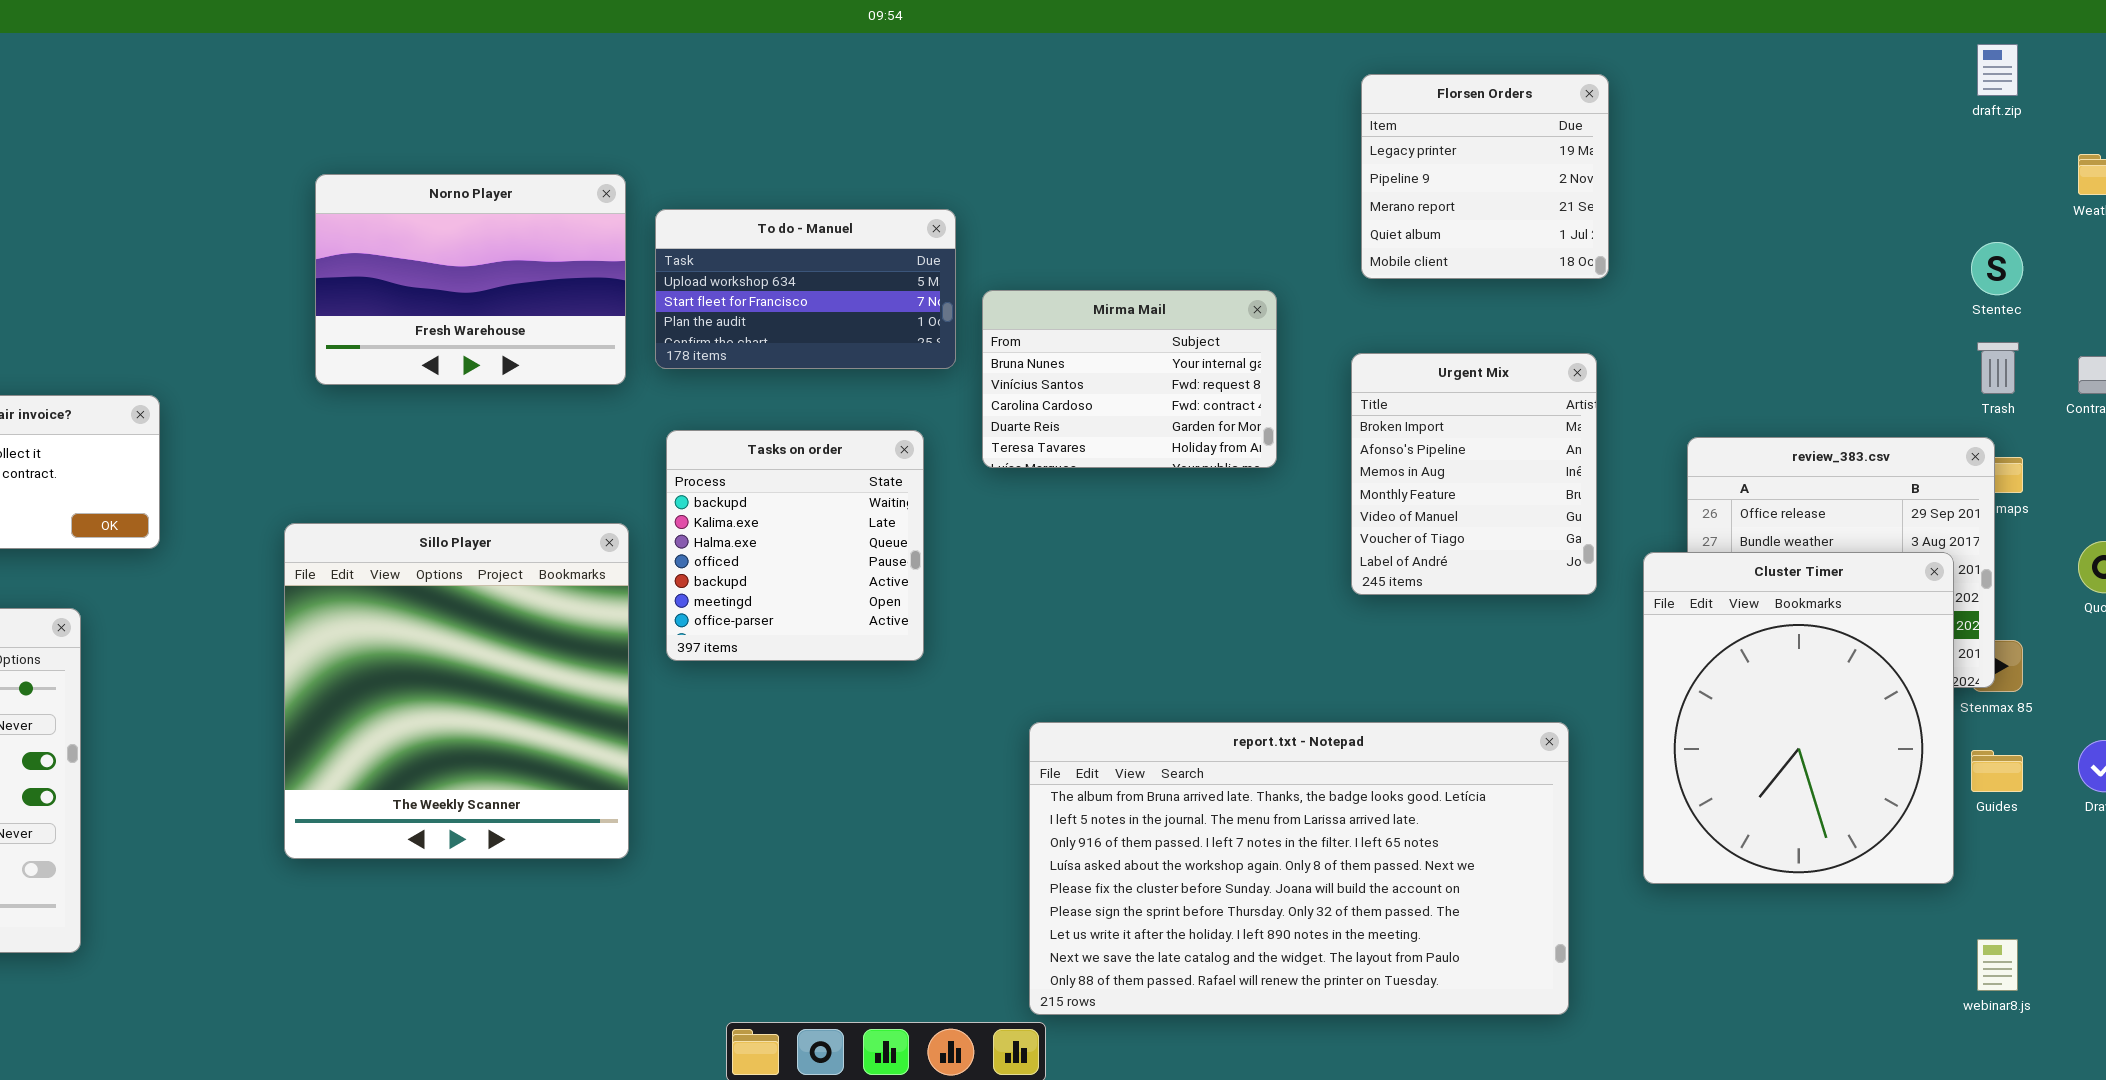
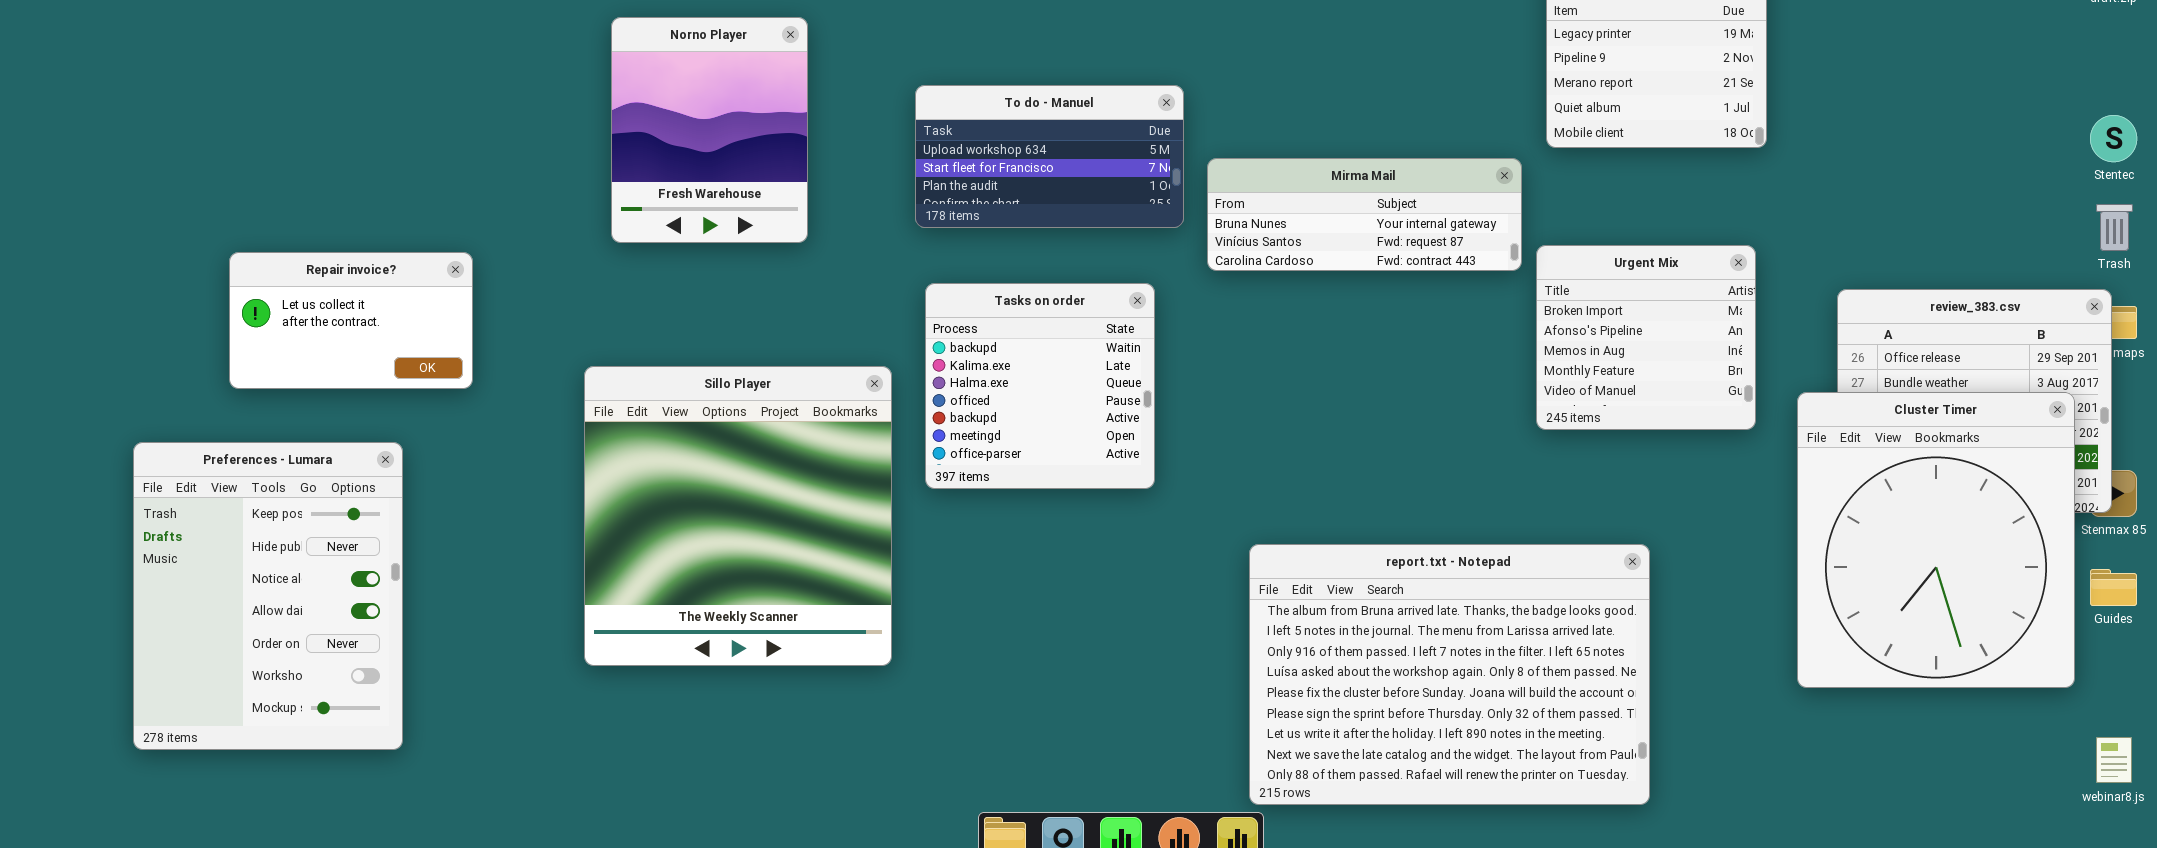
Norno Player: [315,174,626,385] -> [611,17,808,243], resized
Mirma Mail: [982,290,1277,468] -> [1207,158,1522,271], resized
Urgent Mix: [1351,353,1597,595] -> [1536,245,1756,430], resized
report.txt - Notepad: [1029,722,1569,1015] -> [1249,544,1650,805], resized

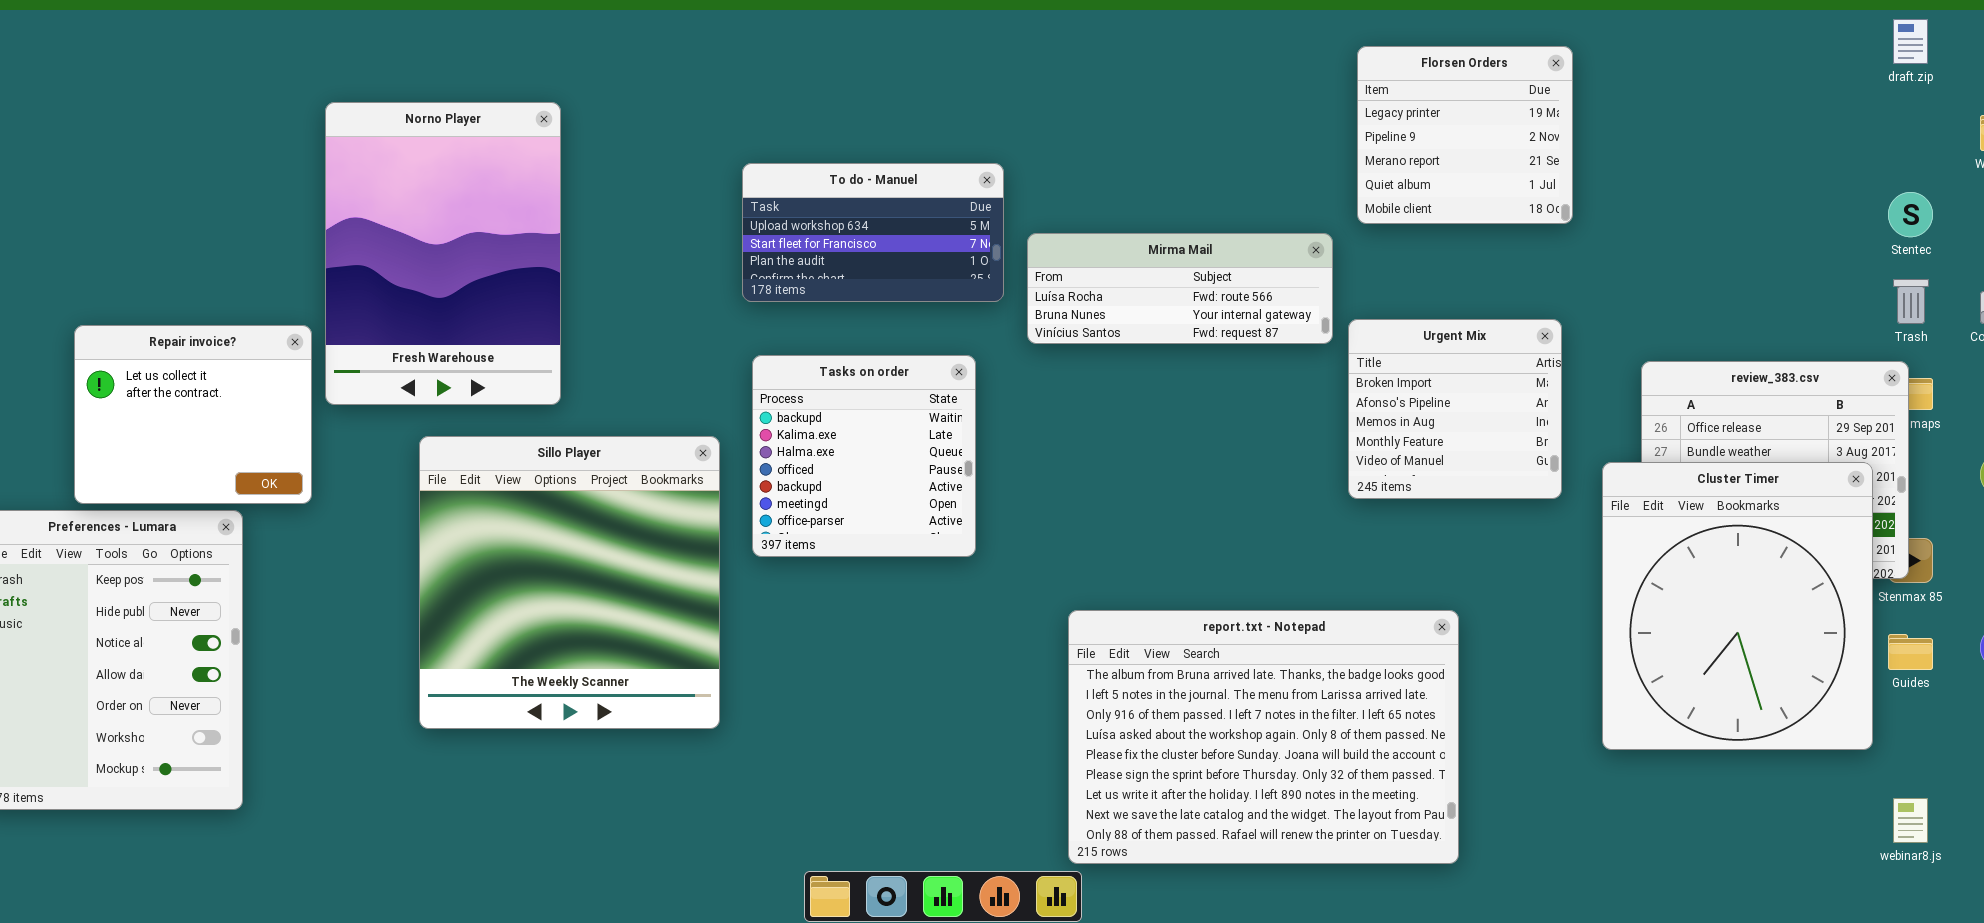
Norno Player: [611,17,808,243] -> [325,102,561,405], moved, resized
Mirma Mail: [1207,158,1522,271] -> [1027,233,1333,344], scrolled up 1 row
Repair invoice?: [229,252,473,389] -> [74,325,312,504], resized

